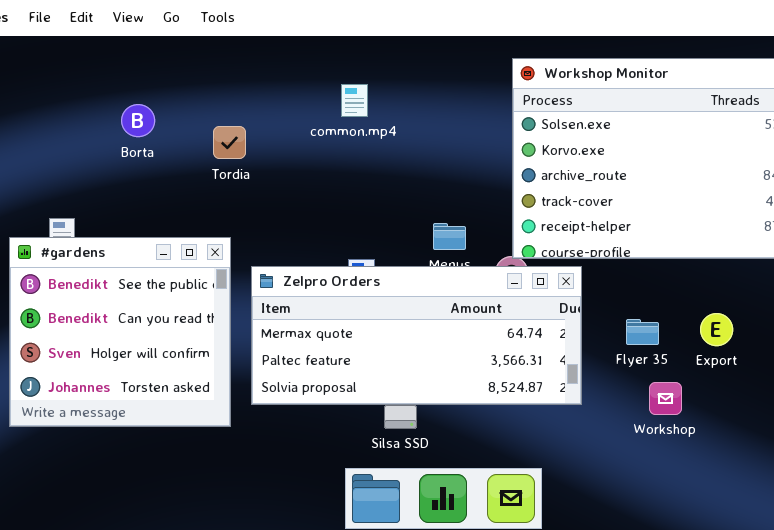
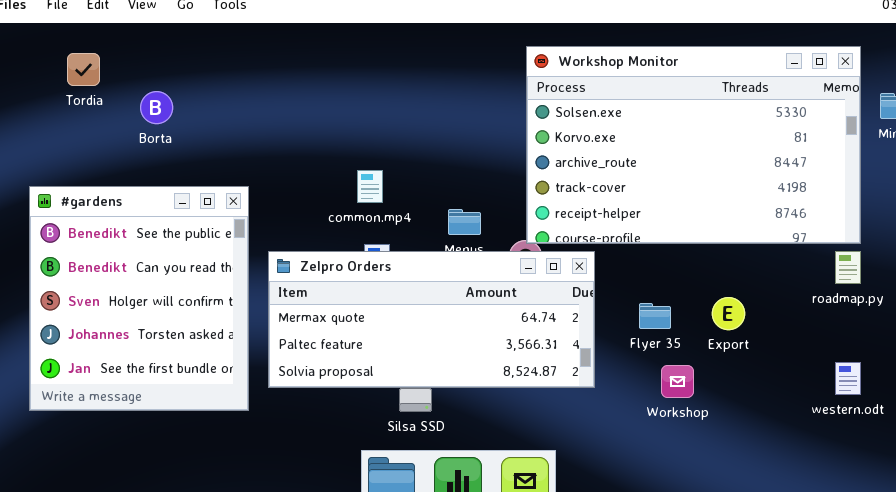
common.mp4: [341,84,368,117] -> [357,170,383,203], moved
Tordia: [213,126,246,159] -> [67,53,100,86], moved
#gardens: [9,237,231,427] -> [29,186,249,411], resized

